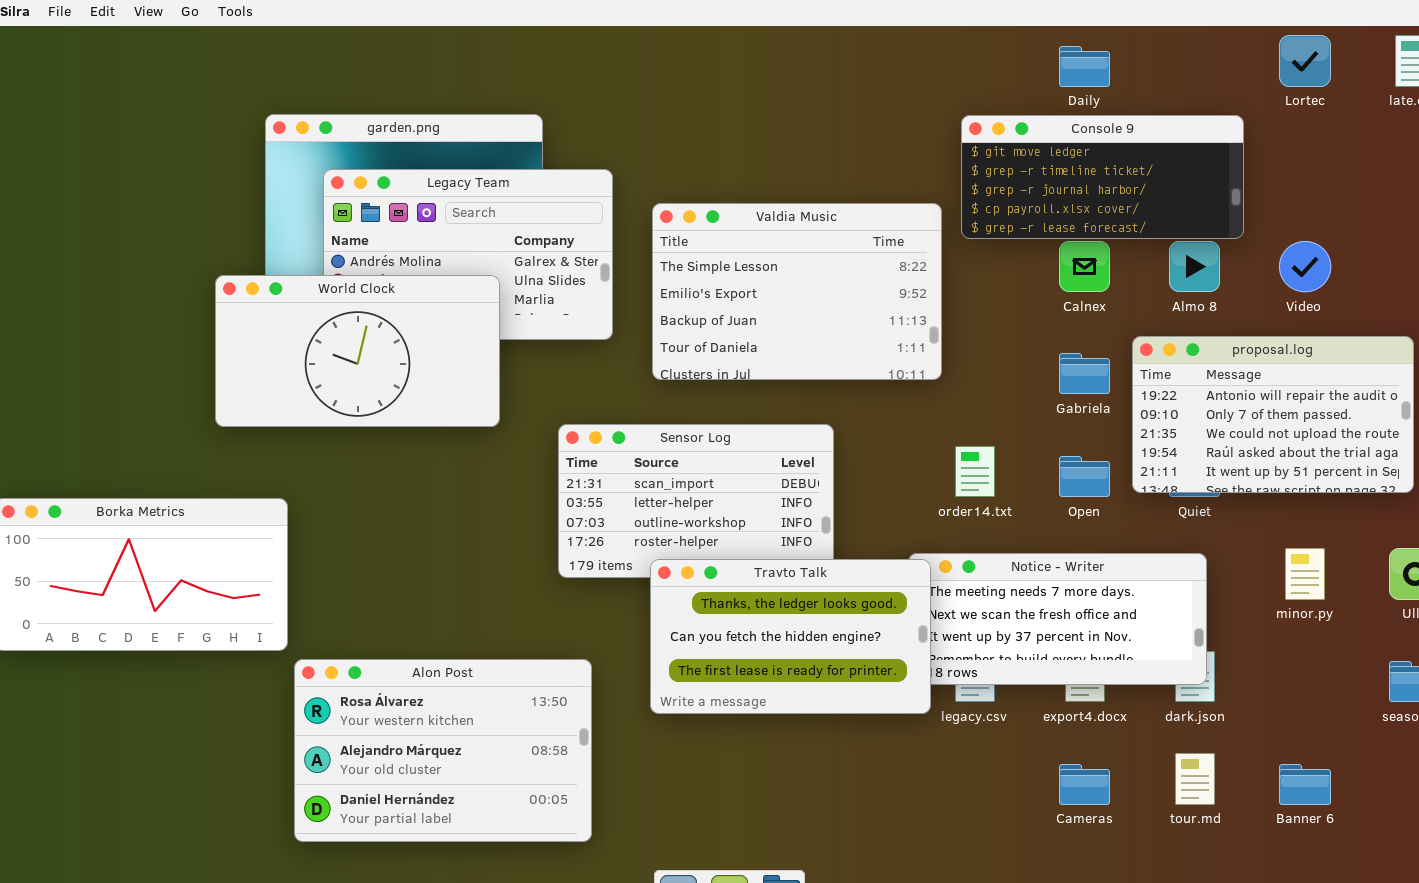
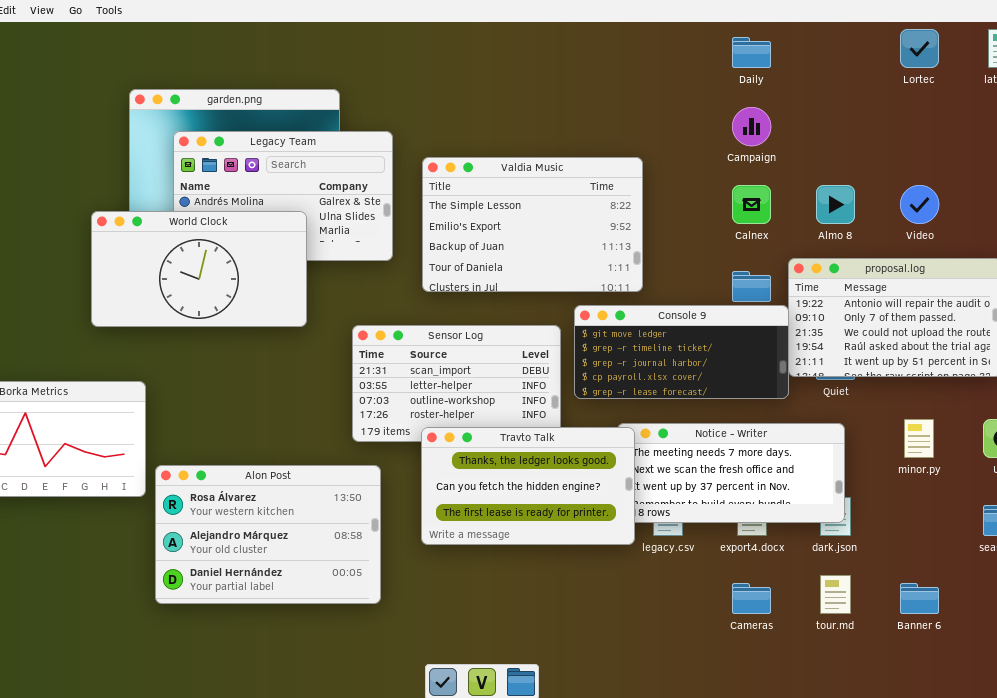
Console 9: [961,115,1244,239] -> [574,305,789,399], moved
Alon Post: [294,659,592,842] -> [155,465,381,604], moved

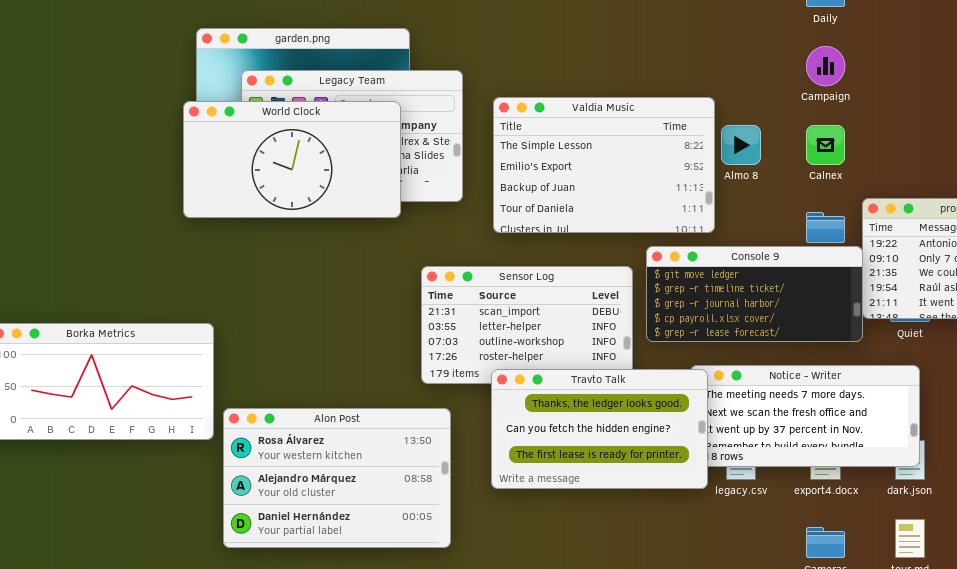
Almo 8: [816,185,855,224] -> [721,125,761,165], moved
World Clock: [91,211,307,327] -> [183,101,401,218], moved

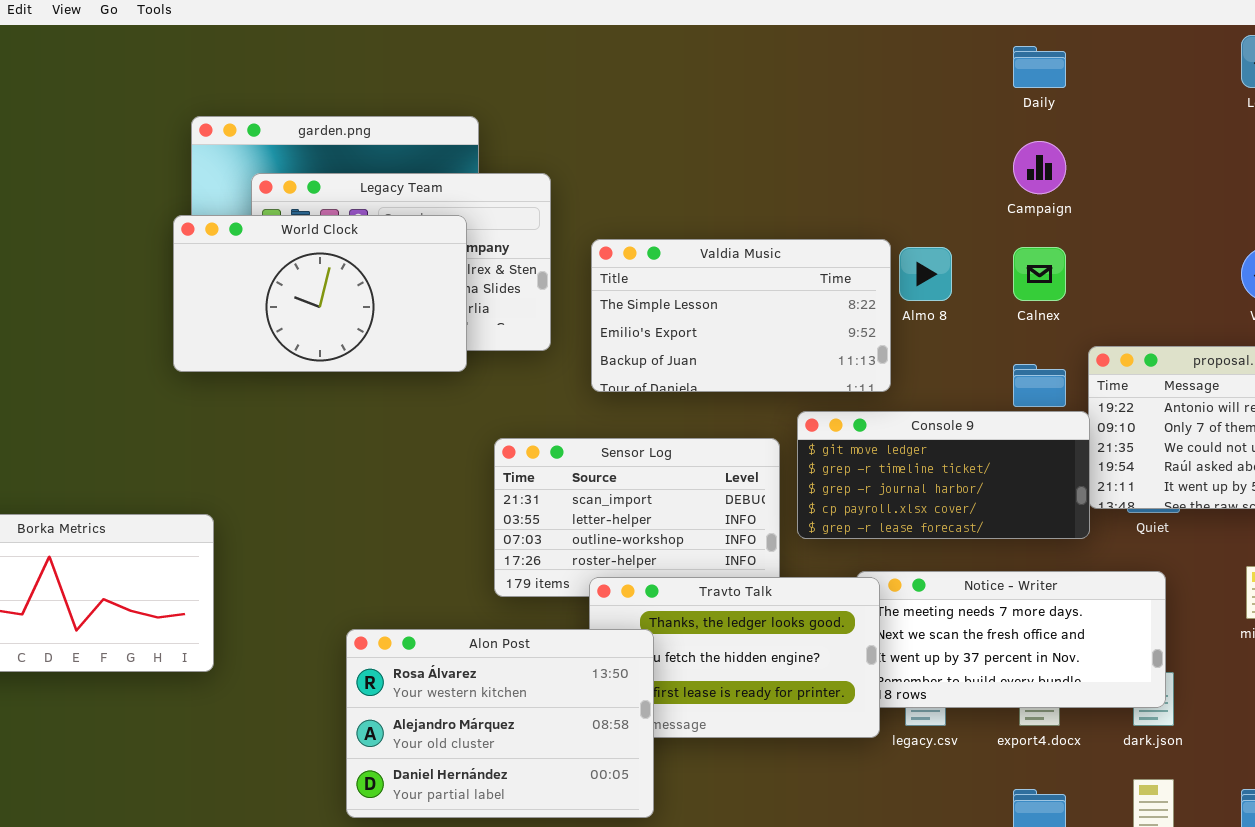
Valdia Music: [493,97,715,233] -> [591,239,891,392], resized
Alon Post: [223,408,451,548] -> [346,629,654,818], moved

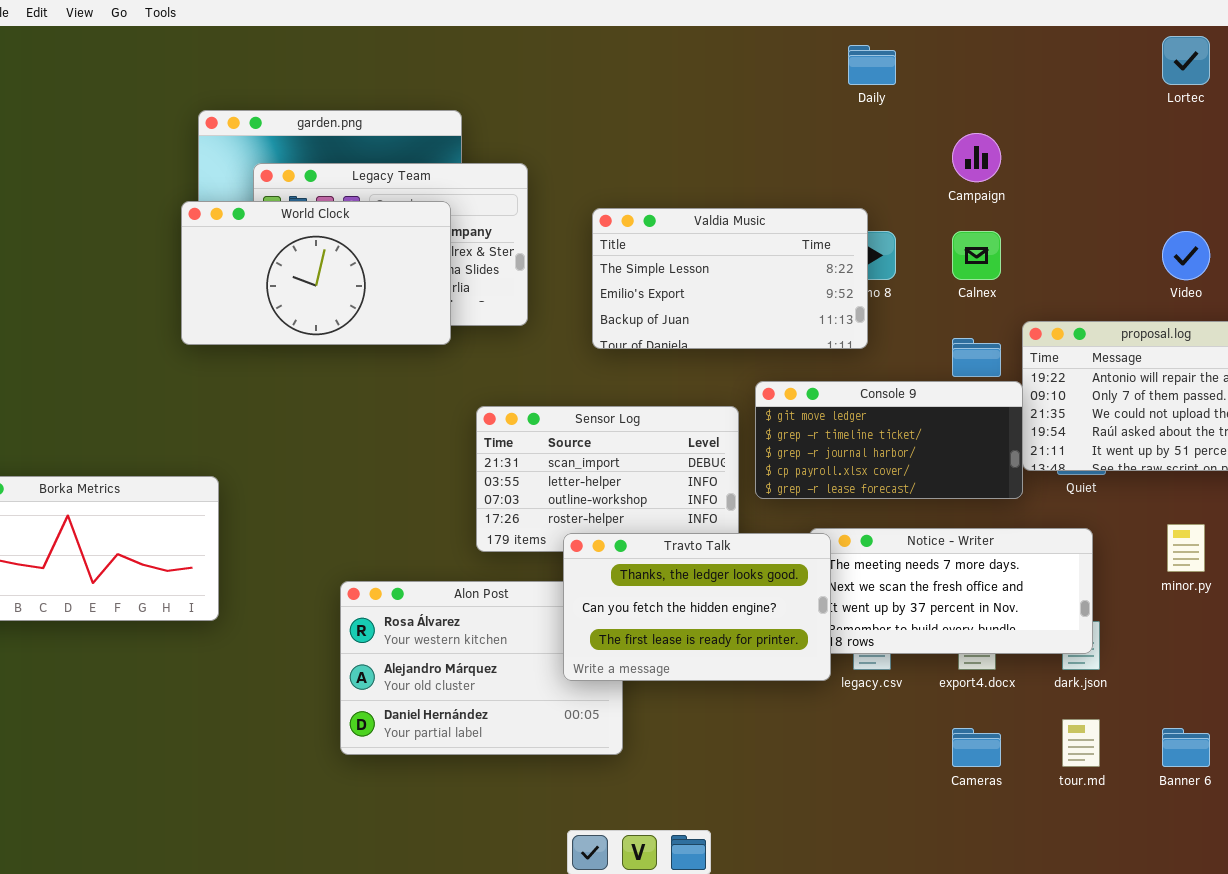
Daily: [1013,46,1066,88] -> [848,45,896,85], moved
Valdia Music: [591,239,891,392] -> [592,208,868,349], moved
Travto Talk: [589,577,880,738] -> [563,533,831,681], raised

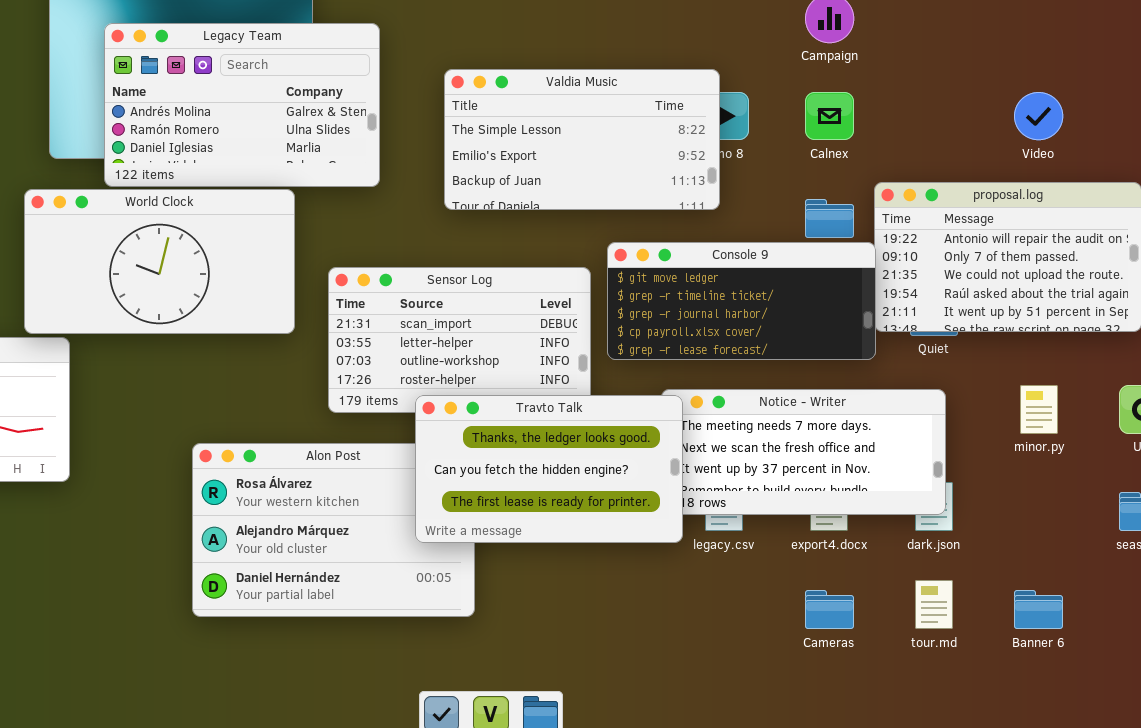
World Clock: [181,201,451,345] -> [24,189,295,334], moved

